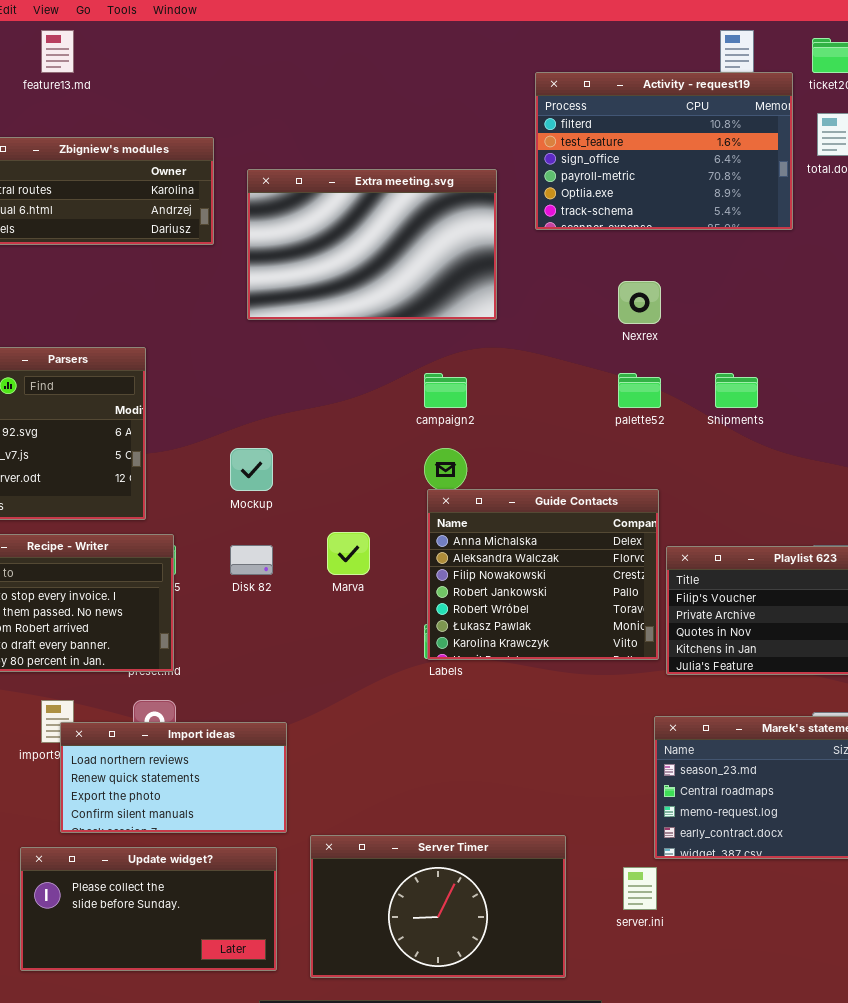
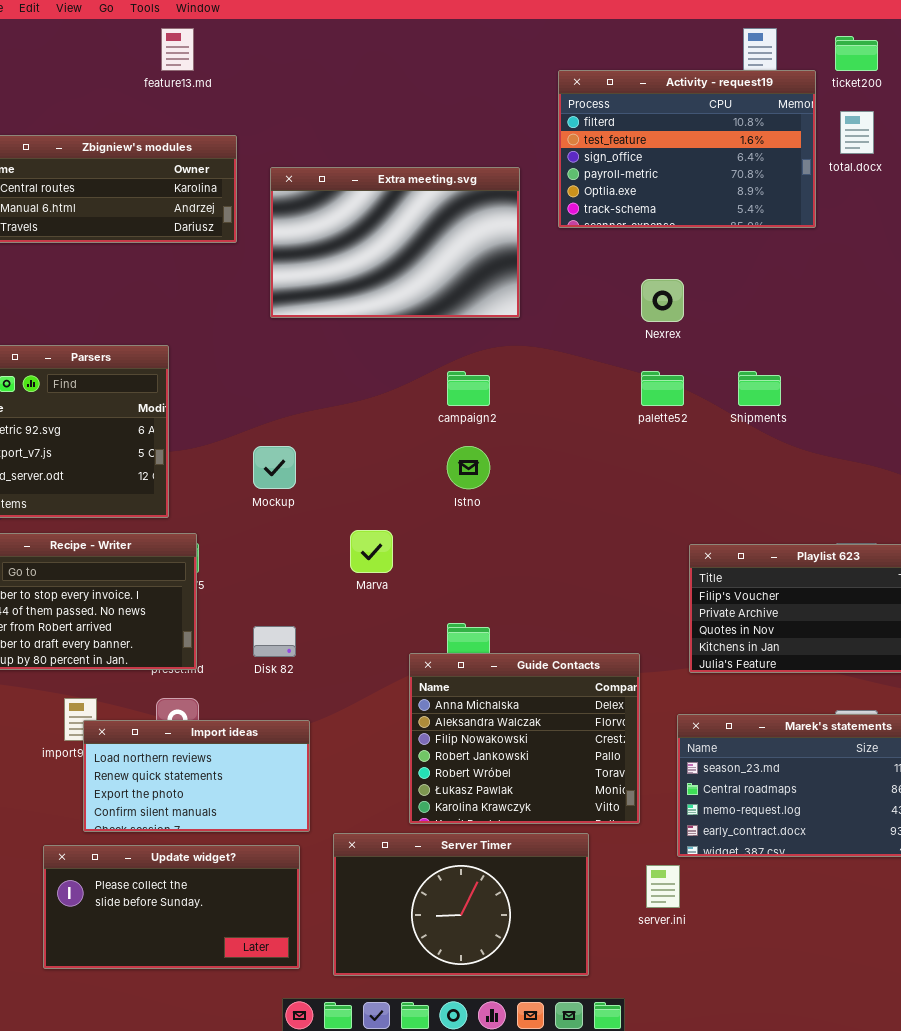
feature13.md: [41,30,74,73] -> [161,28,194,71], moved
Guide Contacts: [427,489,659,660] -> [409,653,640,824], moved
Disk 82: [230,545,273,575] -> [253,626,296,657], moved

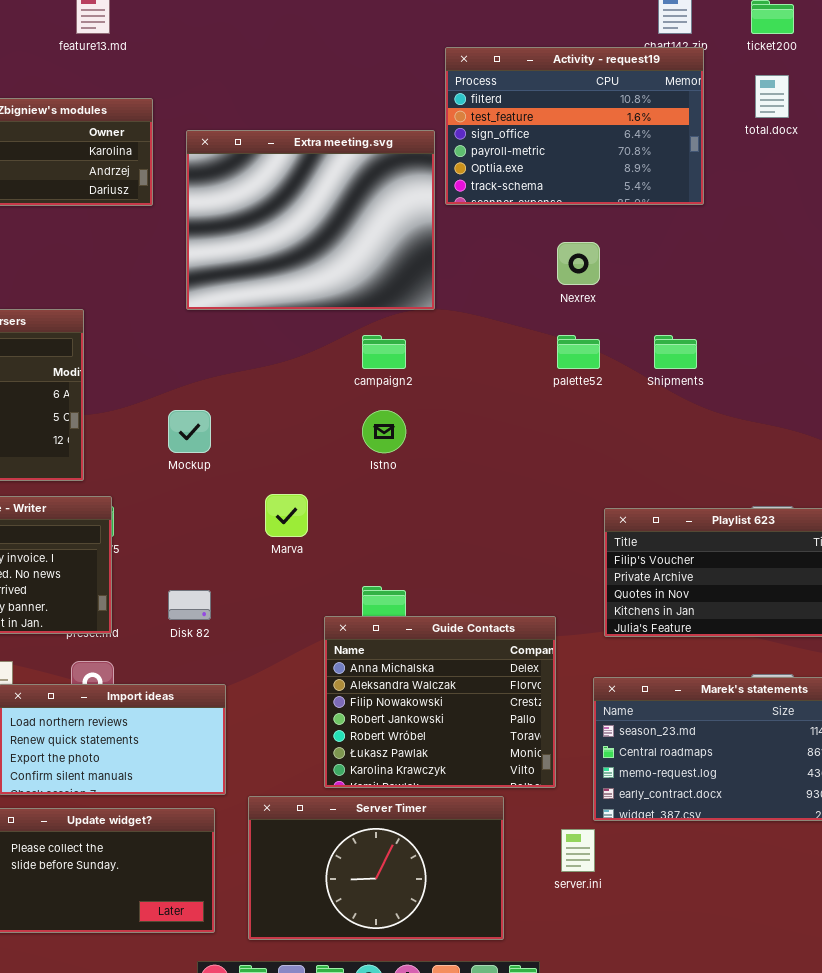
Activity - request19: [558,70,816,228] -> [445,47,704,205], moved
Extra meeting.svg: [270,167,520,318] -> [186,130,435,310], resized

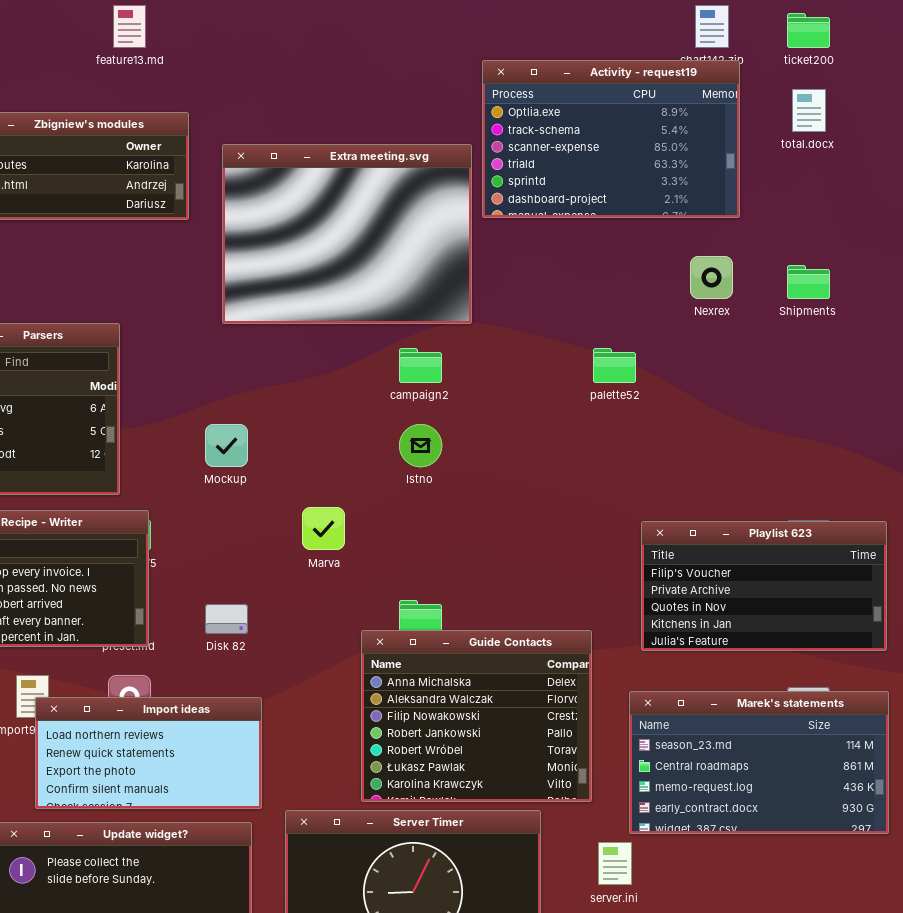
Activity - request19: [445,47,704,205] -> [482,60,740,218], scrolled down 4 rows
Nexrex: [557,242,600,285] -> [690,256,733,299], moved
Shipments: [654,335,697,369] -> [787,265,830,299], moved

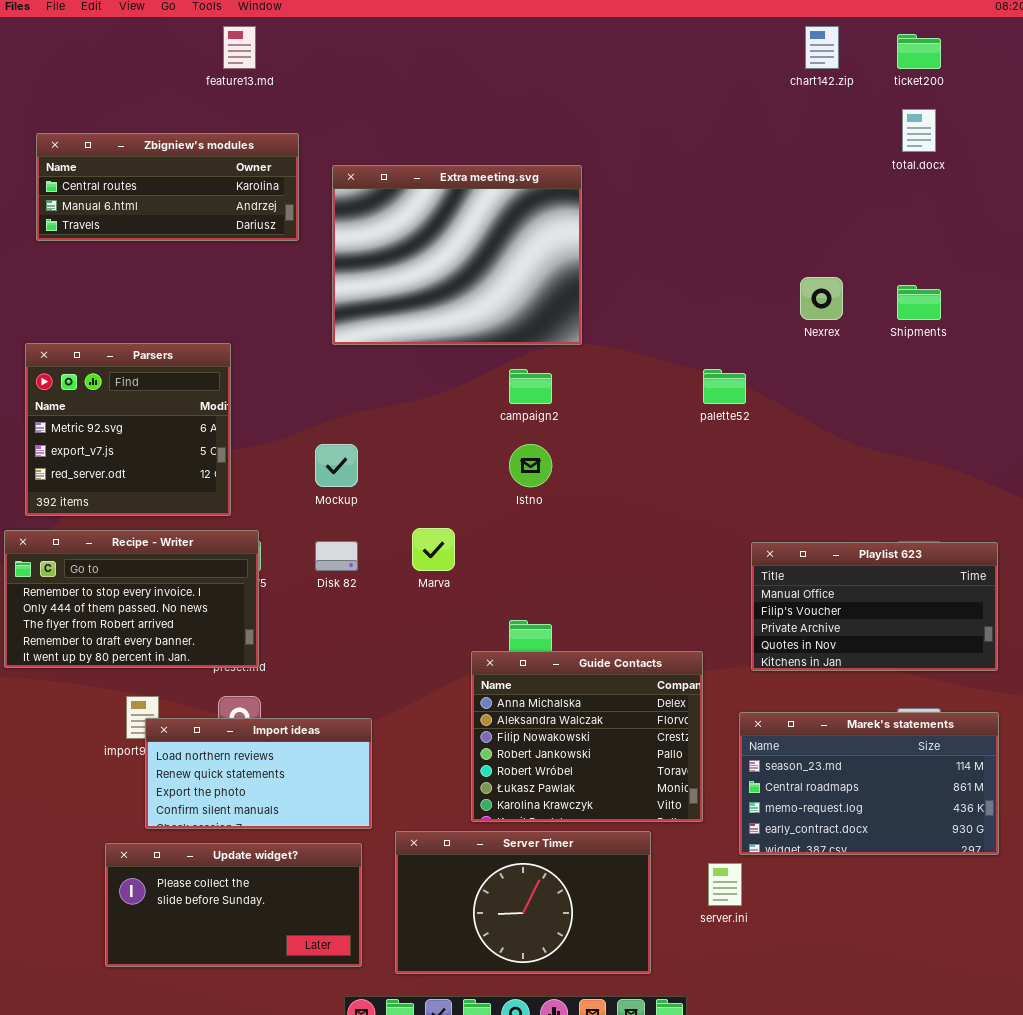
Activity - request19: [482,60,740,218] -> none, closed
Playlist 623: [641,521,887,651] -> [751,542,998,671], scrolled up 1 row
Disk 82: [205,604,248,634] -> [315,541,358,571], moved

